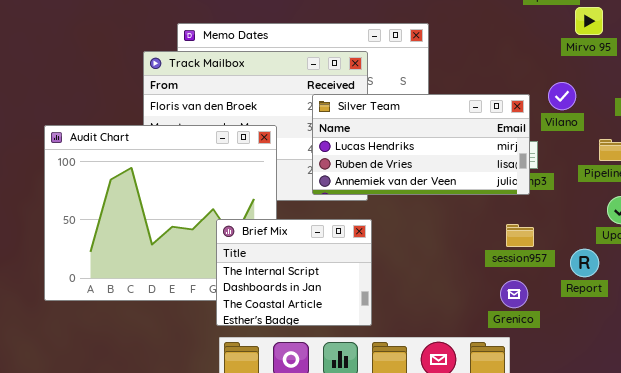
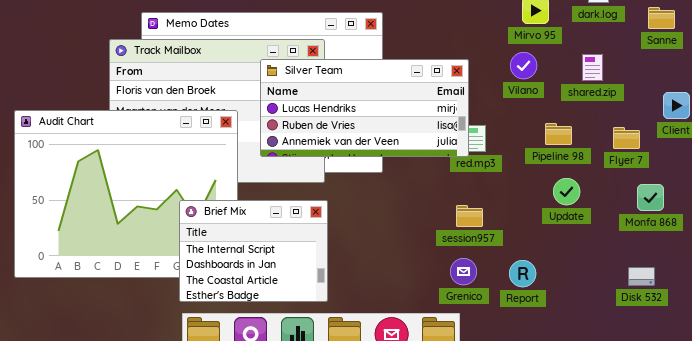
Vilano: [548,82,576,110] -> [510,52,537,79], moved
Silver Team: [312,94,530,195] -> [260,59,469,157], moved
Report: [570,249,599,277] -> [509,260,536,287], moved

